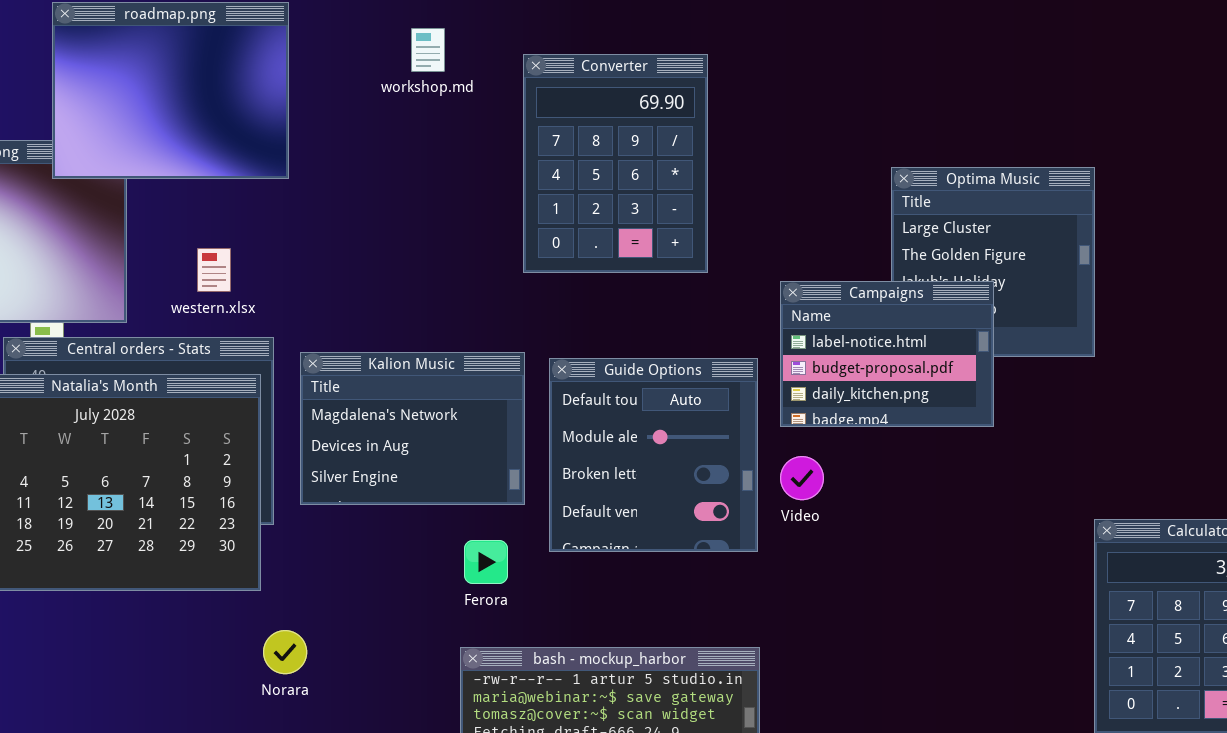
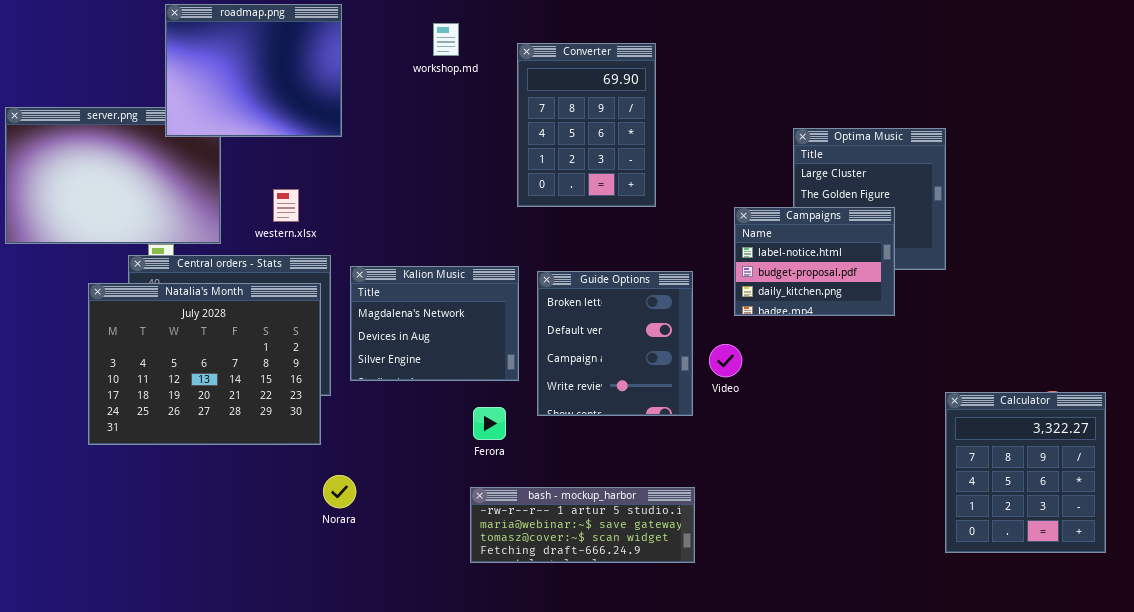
Campaigns: [780,281,994,427] -> [734,207,895,316], moved
Guide Options: [549,358,758,552] -> [537,271,693,416], scrolled down 2 rows

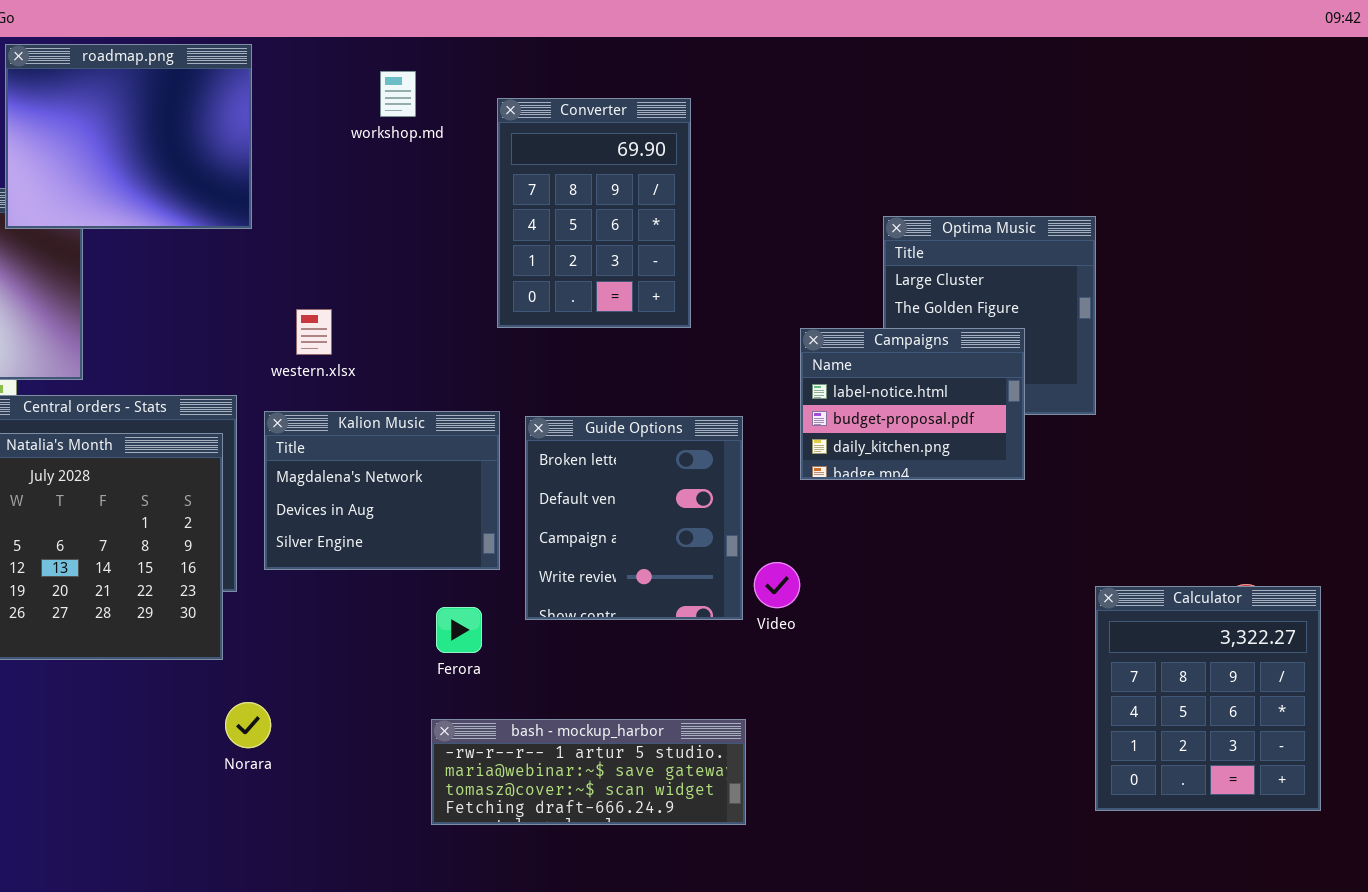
western.xlsx: [273,189,299,222] -> [296,309,332,355], moved
Video: [709,344,742,377] -> [754,562,800,608], moved

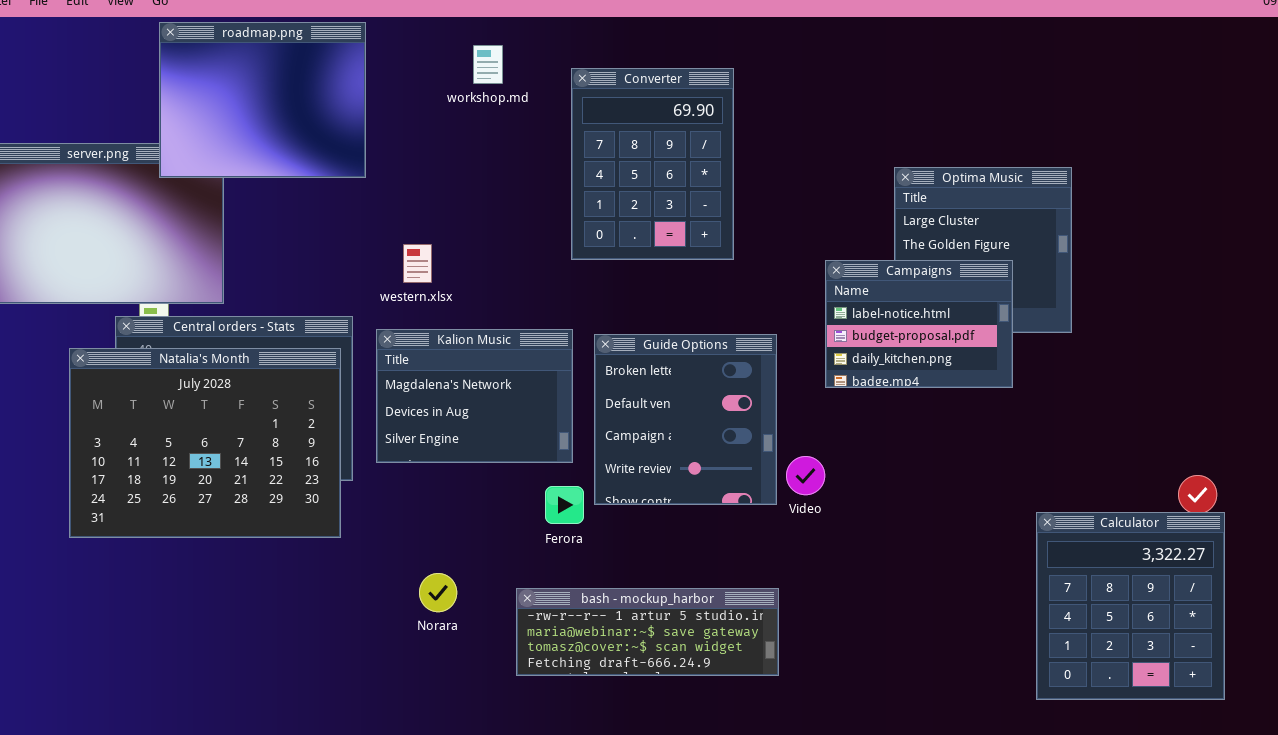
Calculator: [1095,586,1321,811] -> [1036,512,1225,700], moved
Ferora: [436,607,482,653] -> [545,486,584,524], moved
Norara: [225,702,271,748] -> [419,573,457,612], moved

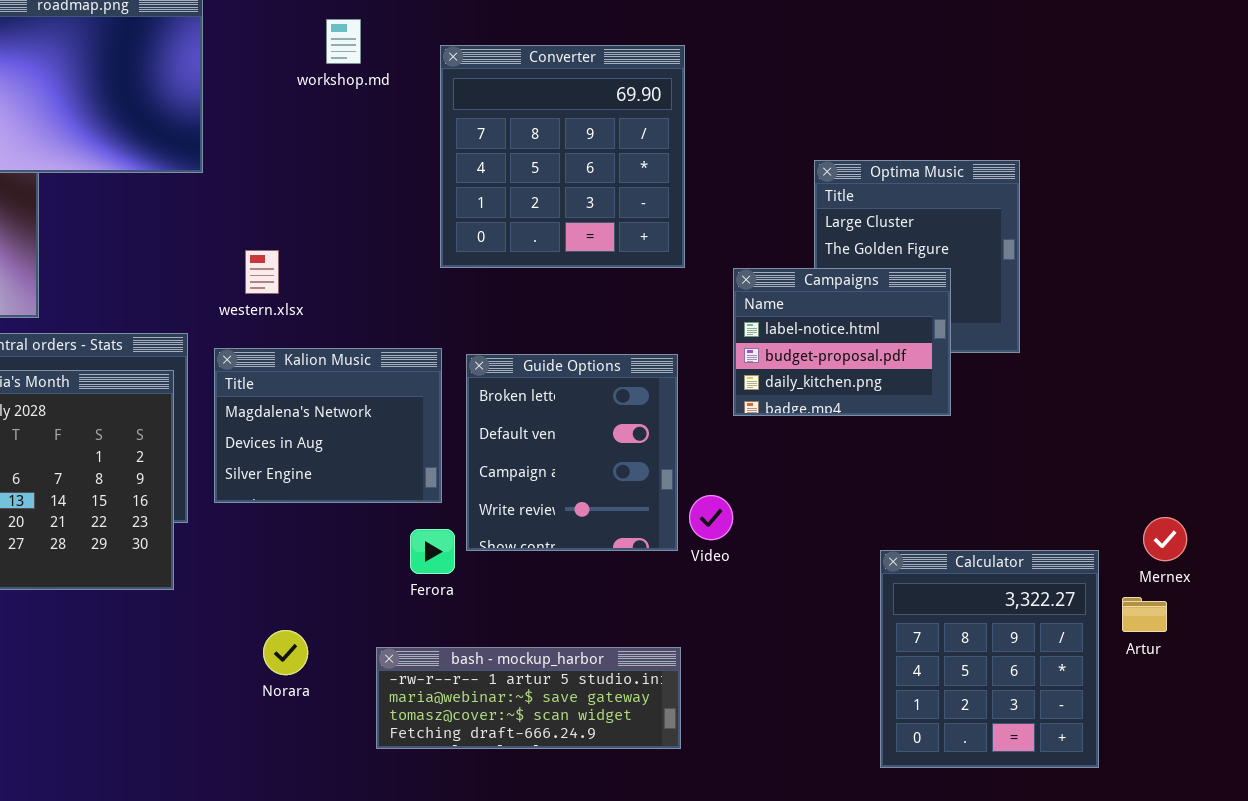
Converter: [571,68,734,260] -> [440,45,685,268], resized
Calculator: [1036,512,1225,700] -> [880,550,1099,768], moved

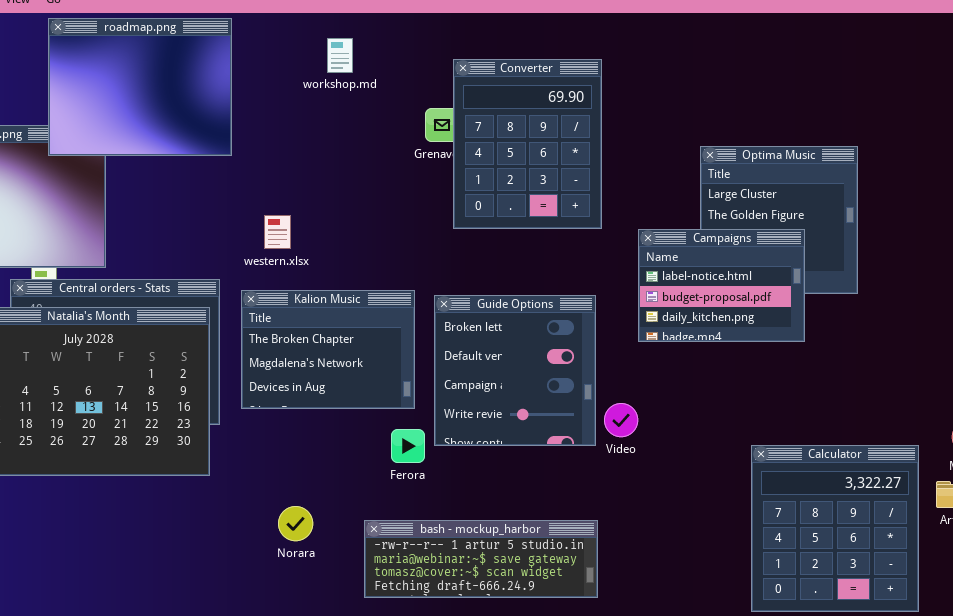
Converter: [440,45,685,268] -> [453,59,602,229], resized
Kalion Music: [214,348,442,503] -> [241,290,415,409], scrolled up 1 row

